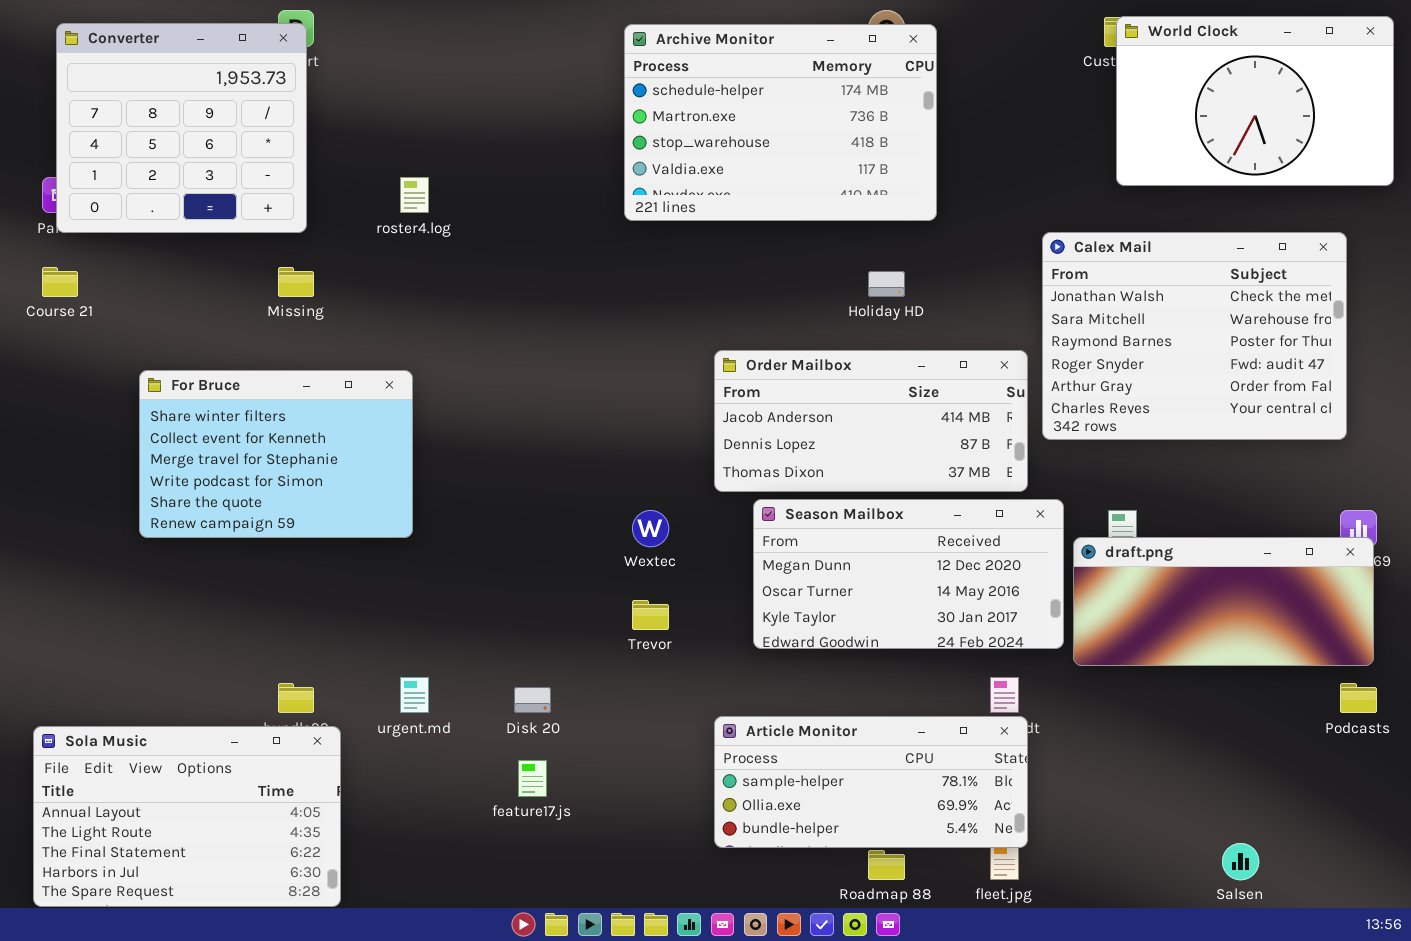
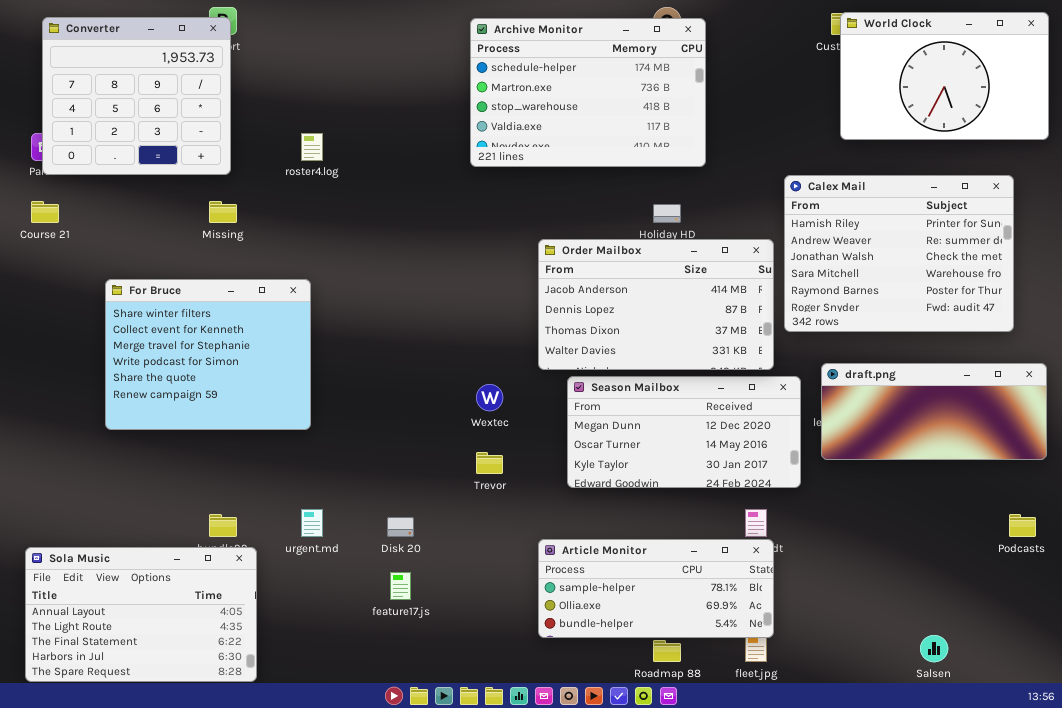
Calex Mail: [1042,232,1347,440] -> [784,175,1014,332], scrolled up 2 rows
Order Mailbox: [714,350,1028,492] -> [538,239,774,370], resized
For Bruce: [139,370,413,538] -> [105,279,311,430], resized
draft.png: [1073,537,1374,666] -> [821,363,1047,460], moved

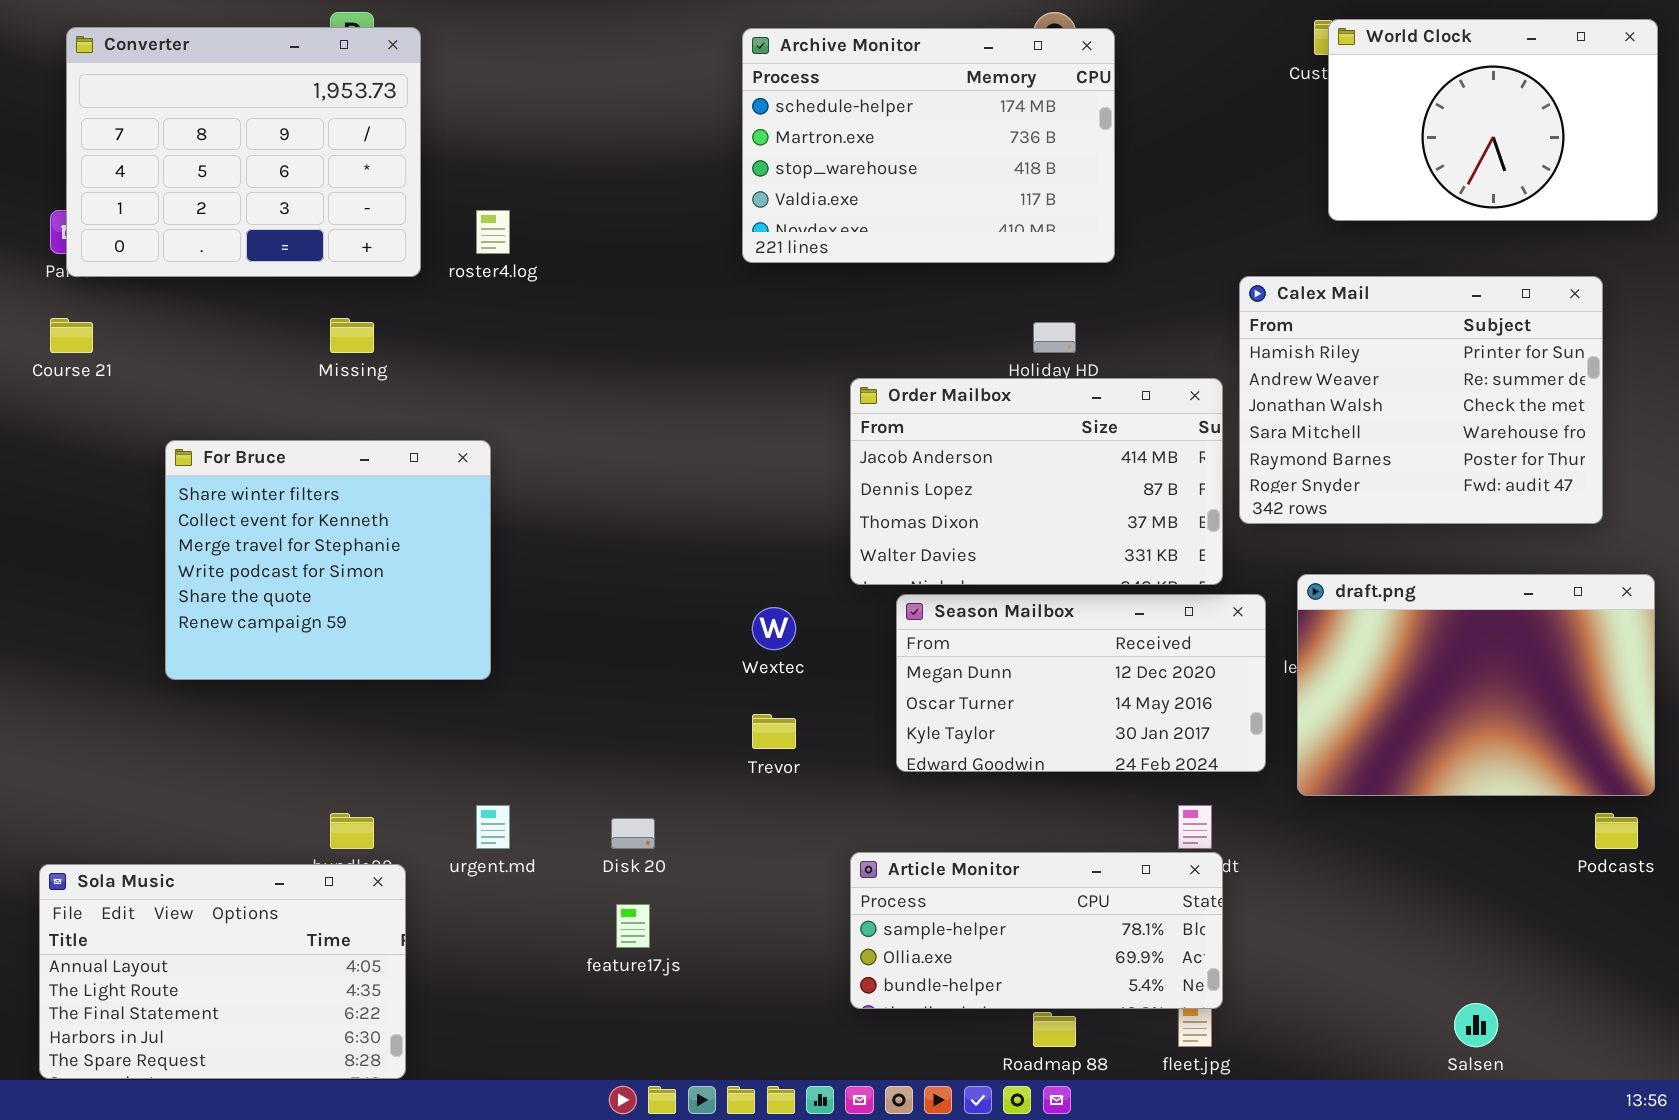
Converter: [42,17,231,175] -> [66,27,421,277], resized
draft.png: [821,363,1047,460] -> [1297,574,1655,796], resized

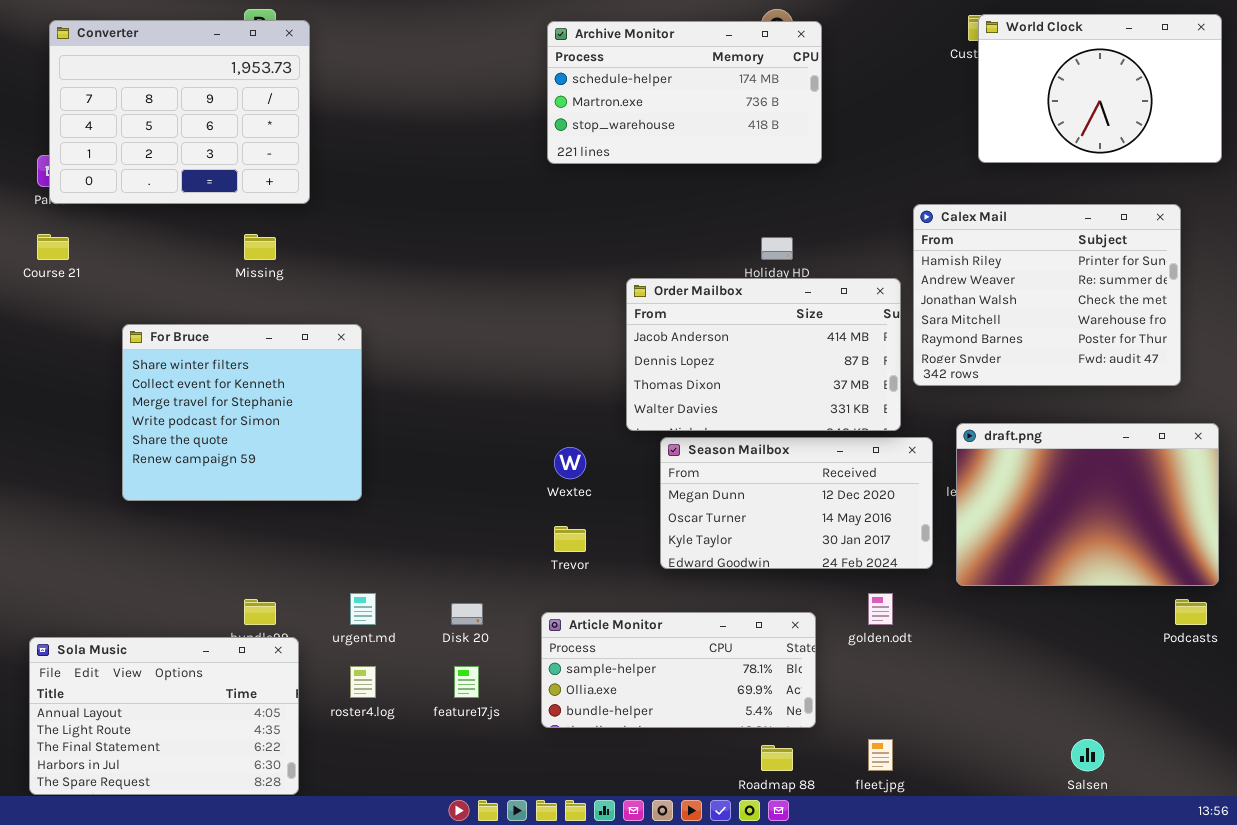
Archive Monitor: [742,28,1115,263] -> [547,21,822,164], resized
roster4.log: [476,210,510,254] -> [350,666,376,698], moved
Article Monitor: [850,852,1223,1009] -> [541,612,816,728], moved

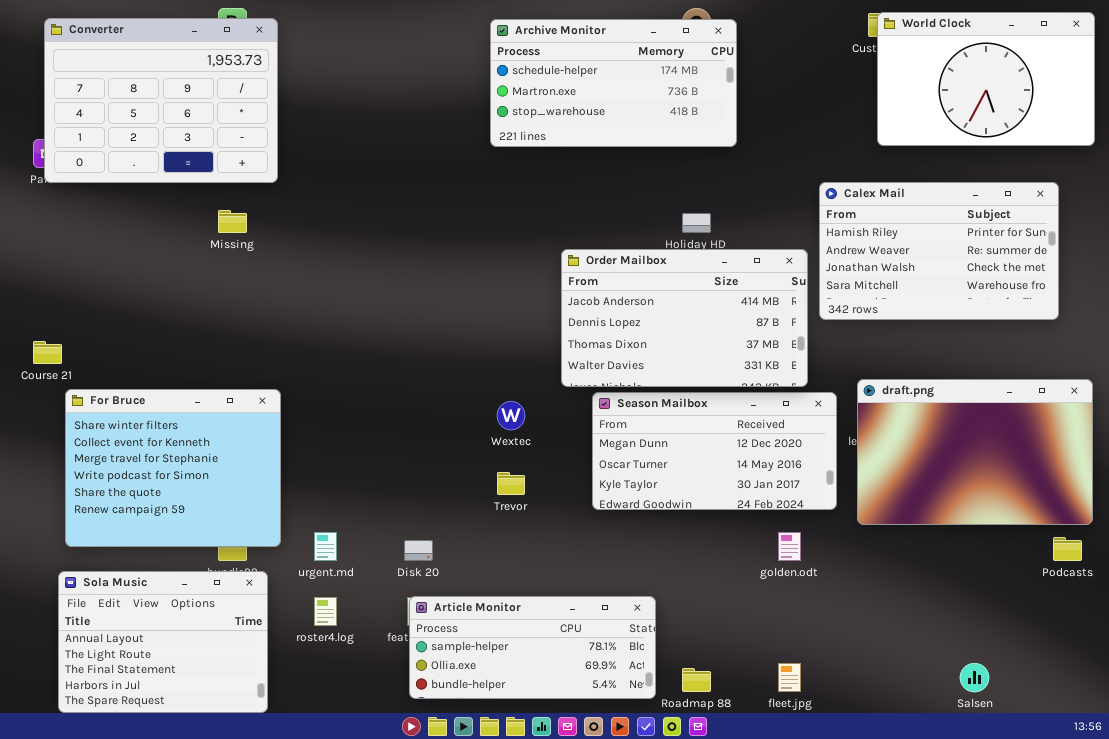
Calex Mail: [913,204,1181,386] -> [819,182,1059,320], resized
Course 21: [37,234,69,260] -> [33,341,62,364], moved
For Bruce: [122,324,362,501] -> [65,389,281,547], moved
Article Monitor: [541,612,816,728] -> [409,596,656,699], moved
Sola Music: [29,637,299,795] -> [58,571,268,713], resized

